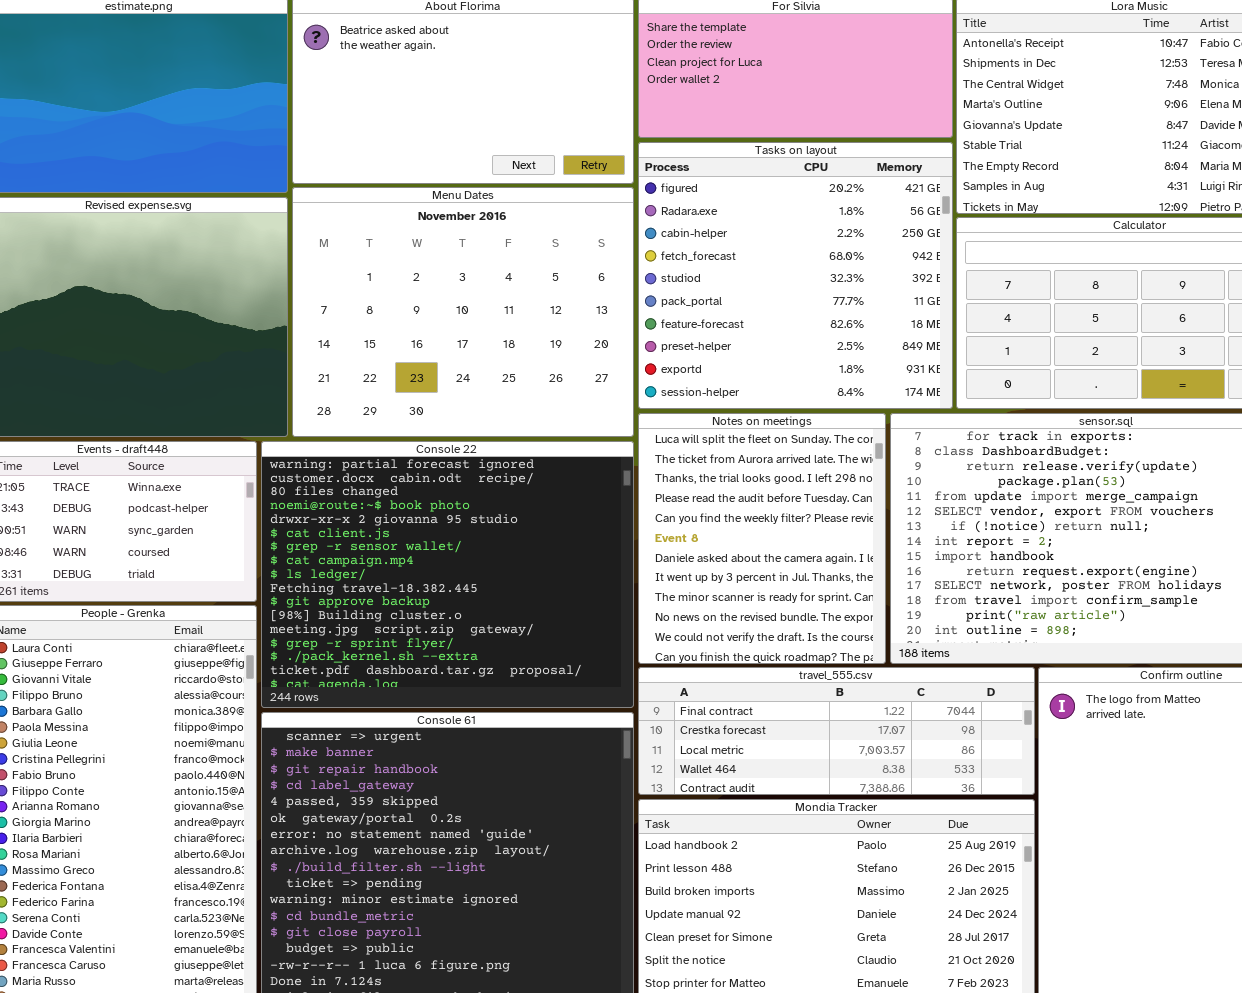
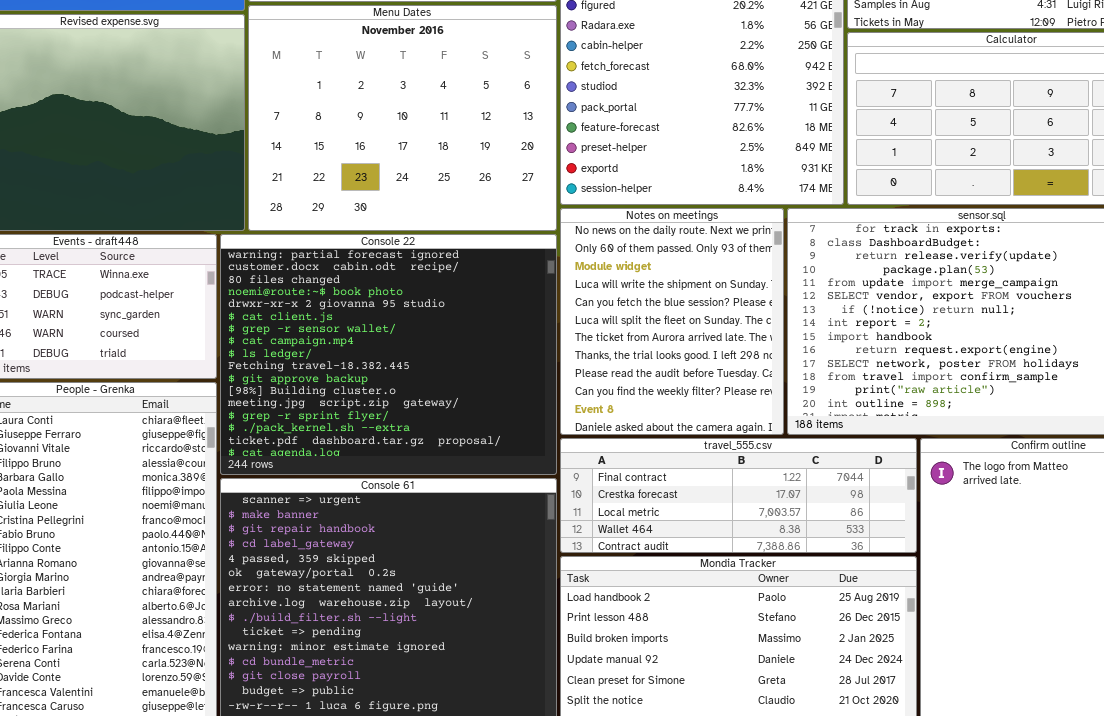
Notes on meetings: [638,413,886,664] -> [560,208,784,435], scrolled up 5 rows

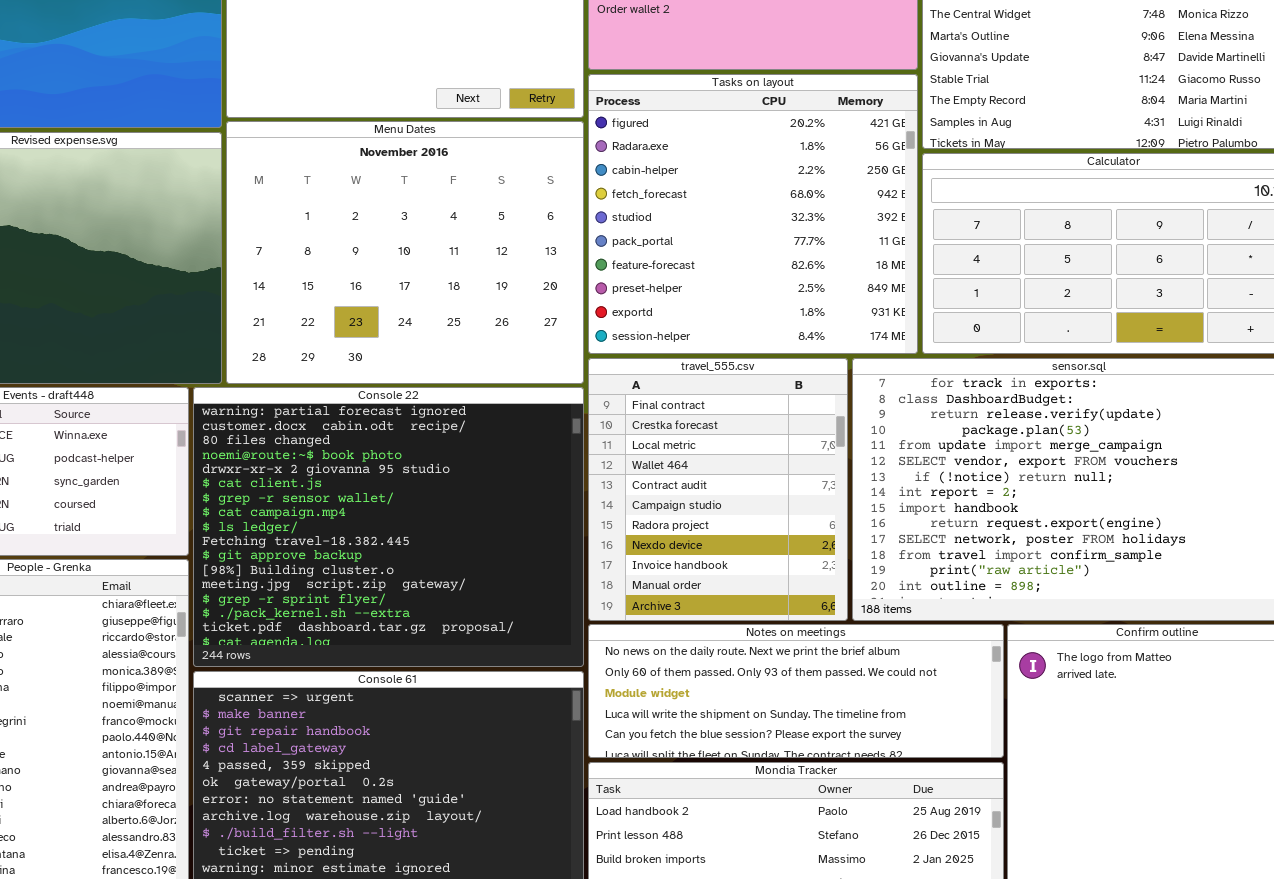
Notes on meetings: [560,208,784,435] -> [588,624,1004,758], moved, resized
travel_555.csv: [560,438,917,553] -> [588,358,848,621], moved, resized

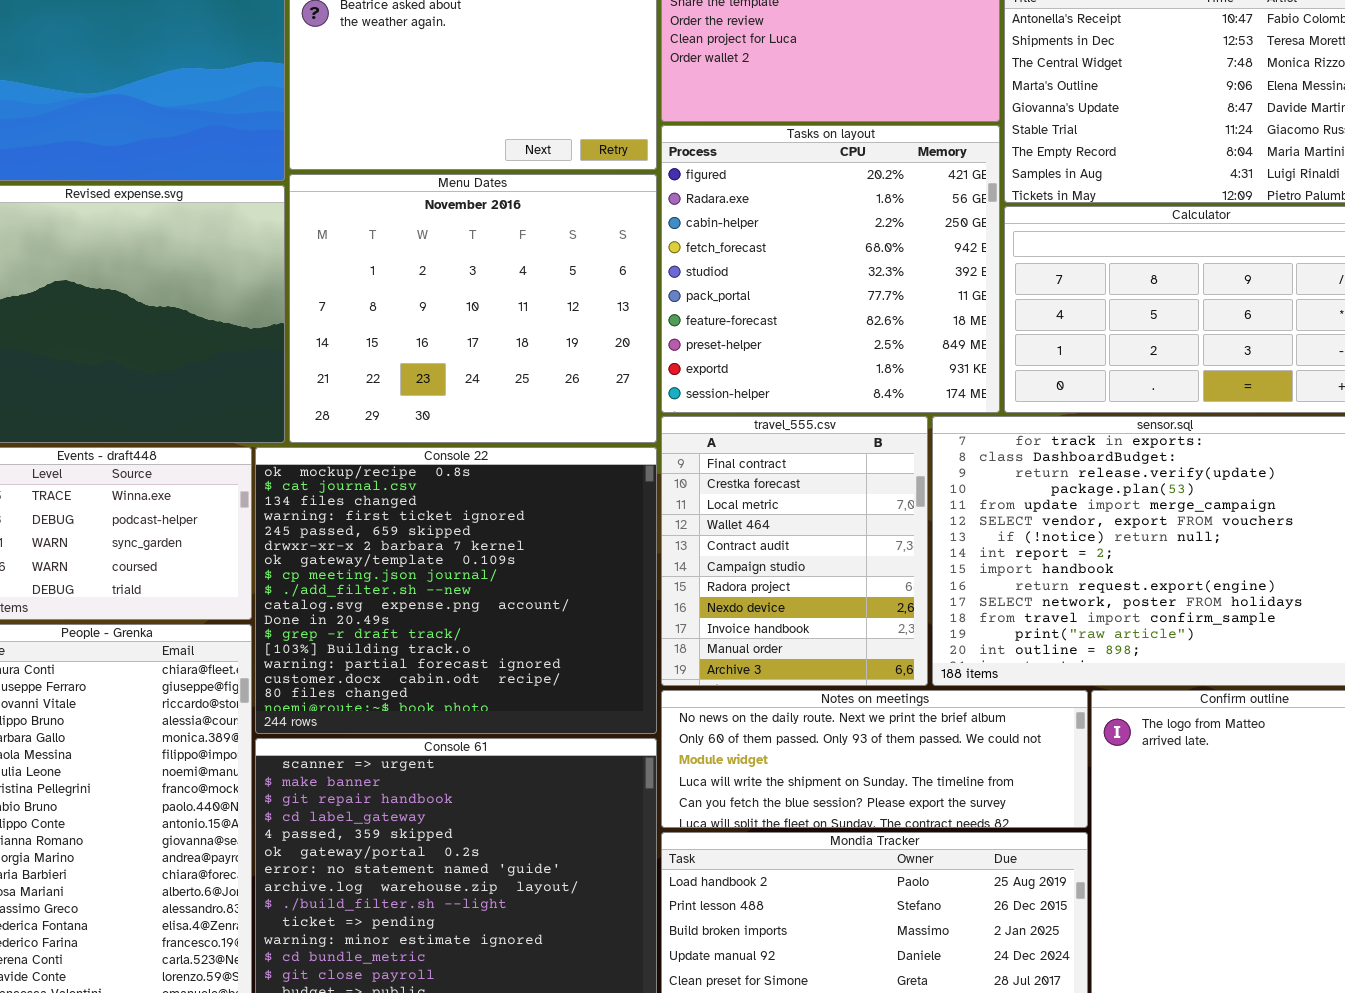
Console 22: [193,387,584,667] -> [255,447,657,734], scrolled up 13 rows

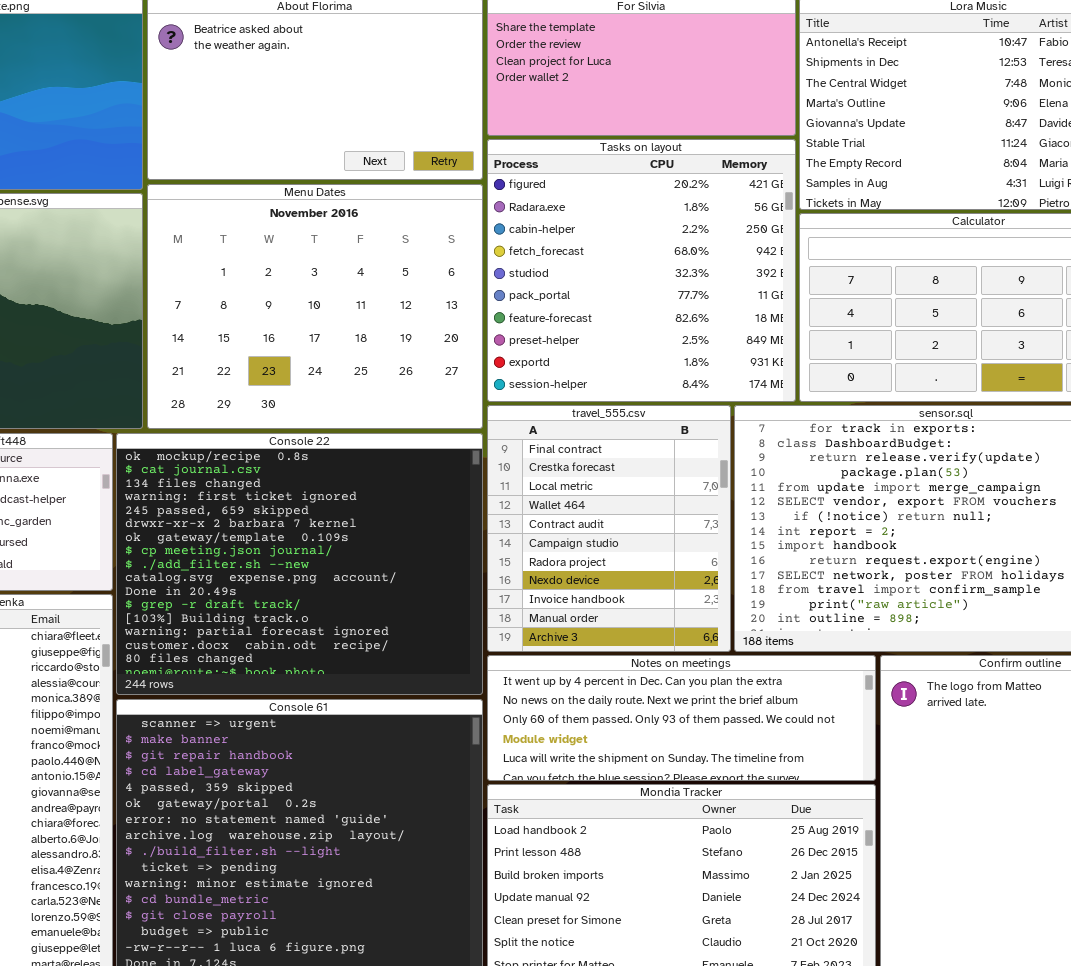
Notes on meetings: [661,690,1088,828] -> [487,655,876,781], scrolled up 1 row

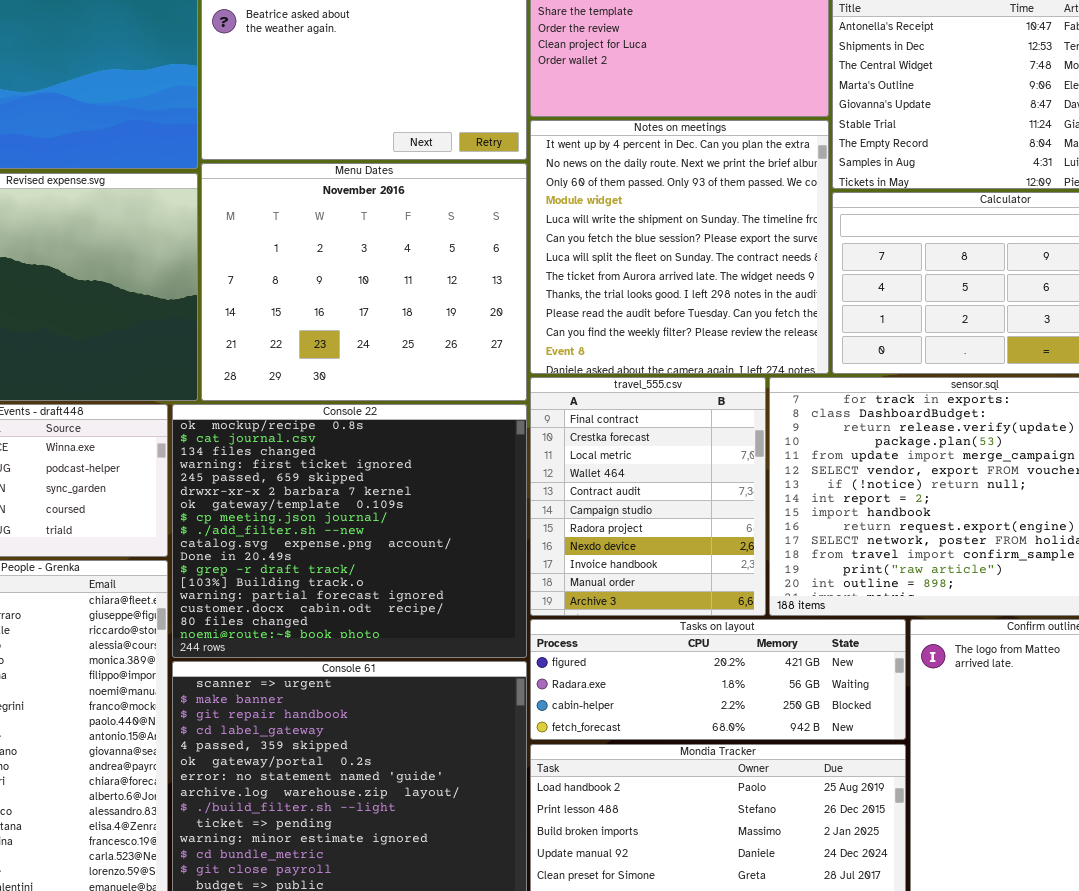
Tasks on layout: [487,139,796,402] -> [530,619,906,740], moved, resized
Notes on meetings: [487,655,876,781] -> [530,120,829,374], moved, resized

